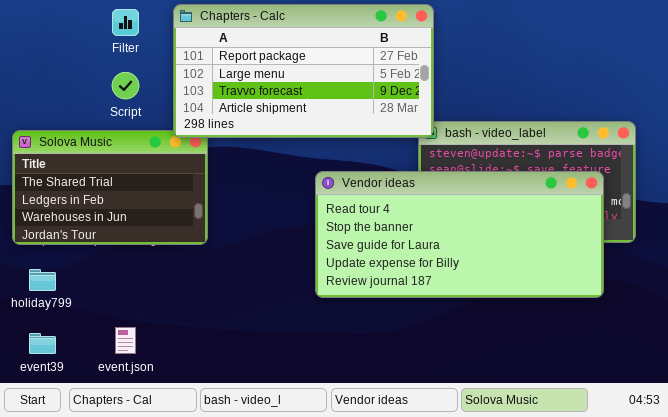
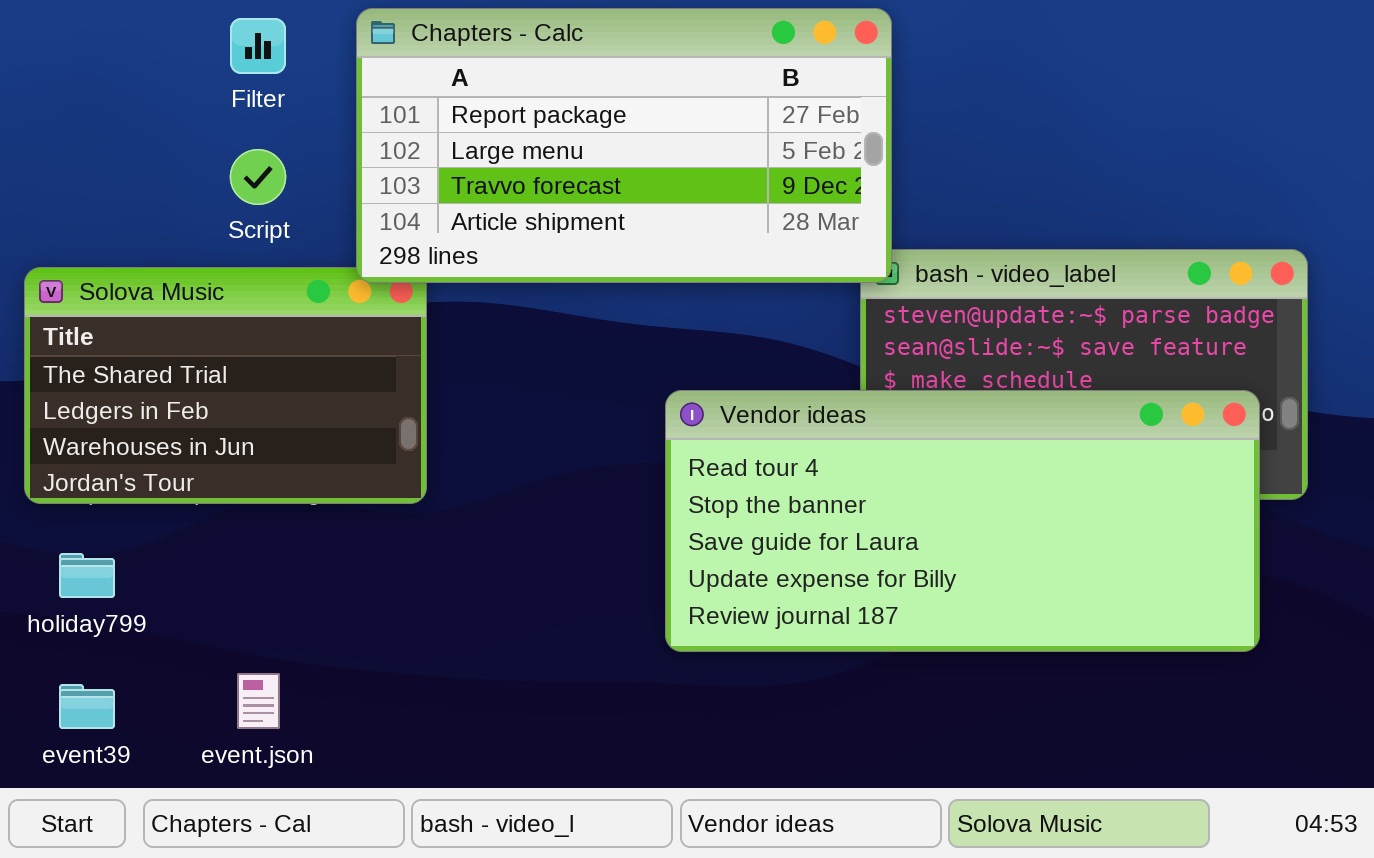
Vendor ideas: [315,171,604,298] -> [665,390,1260,652], moved

